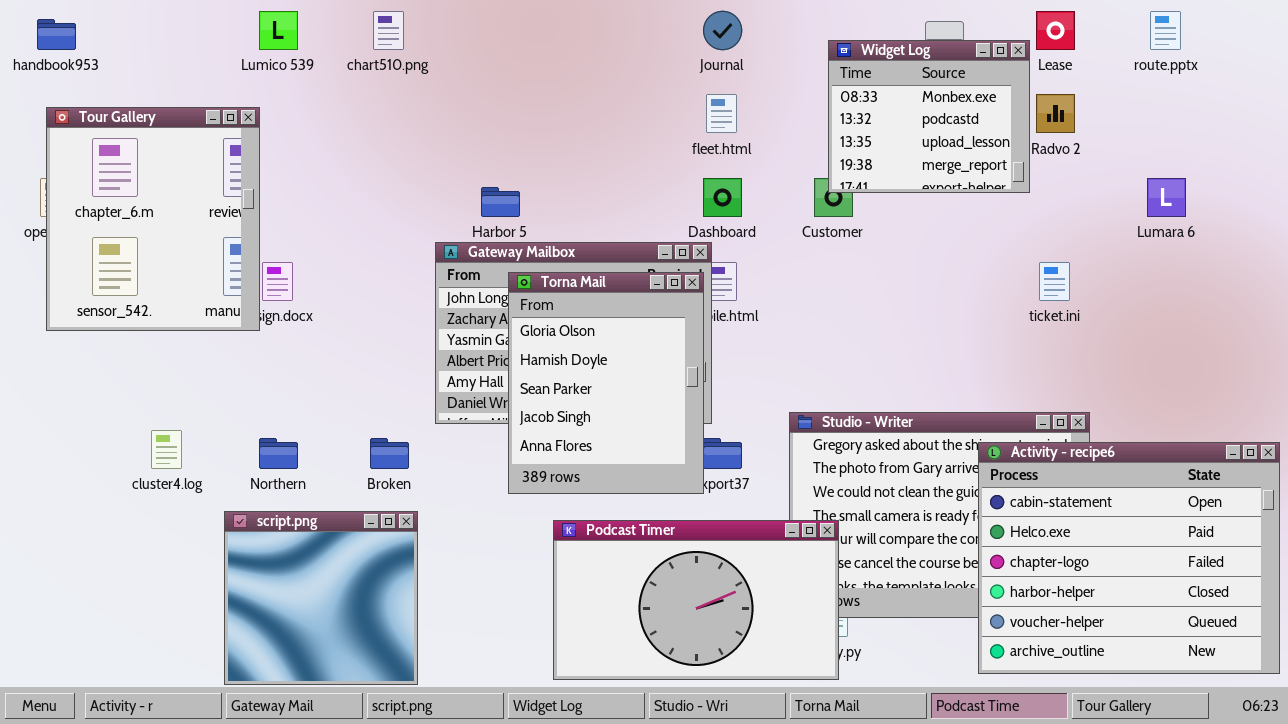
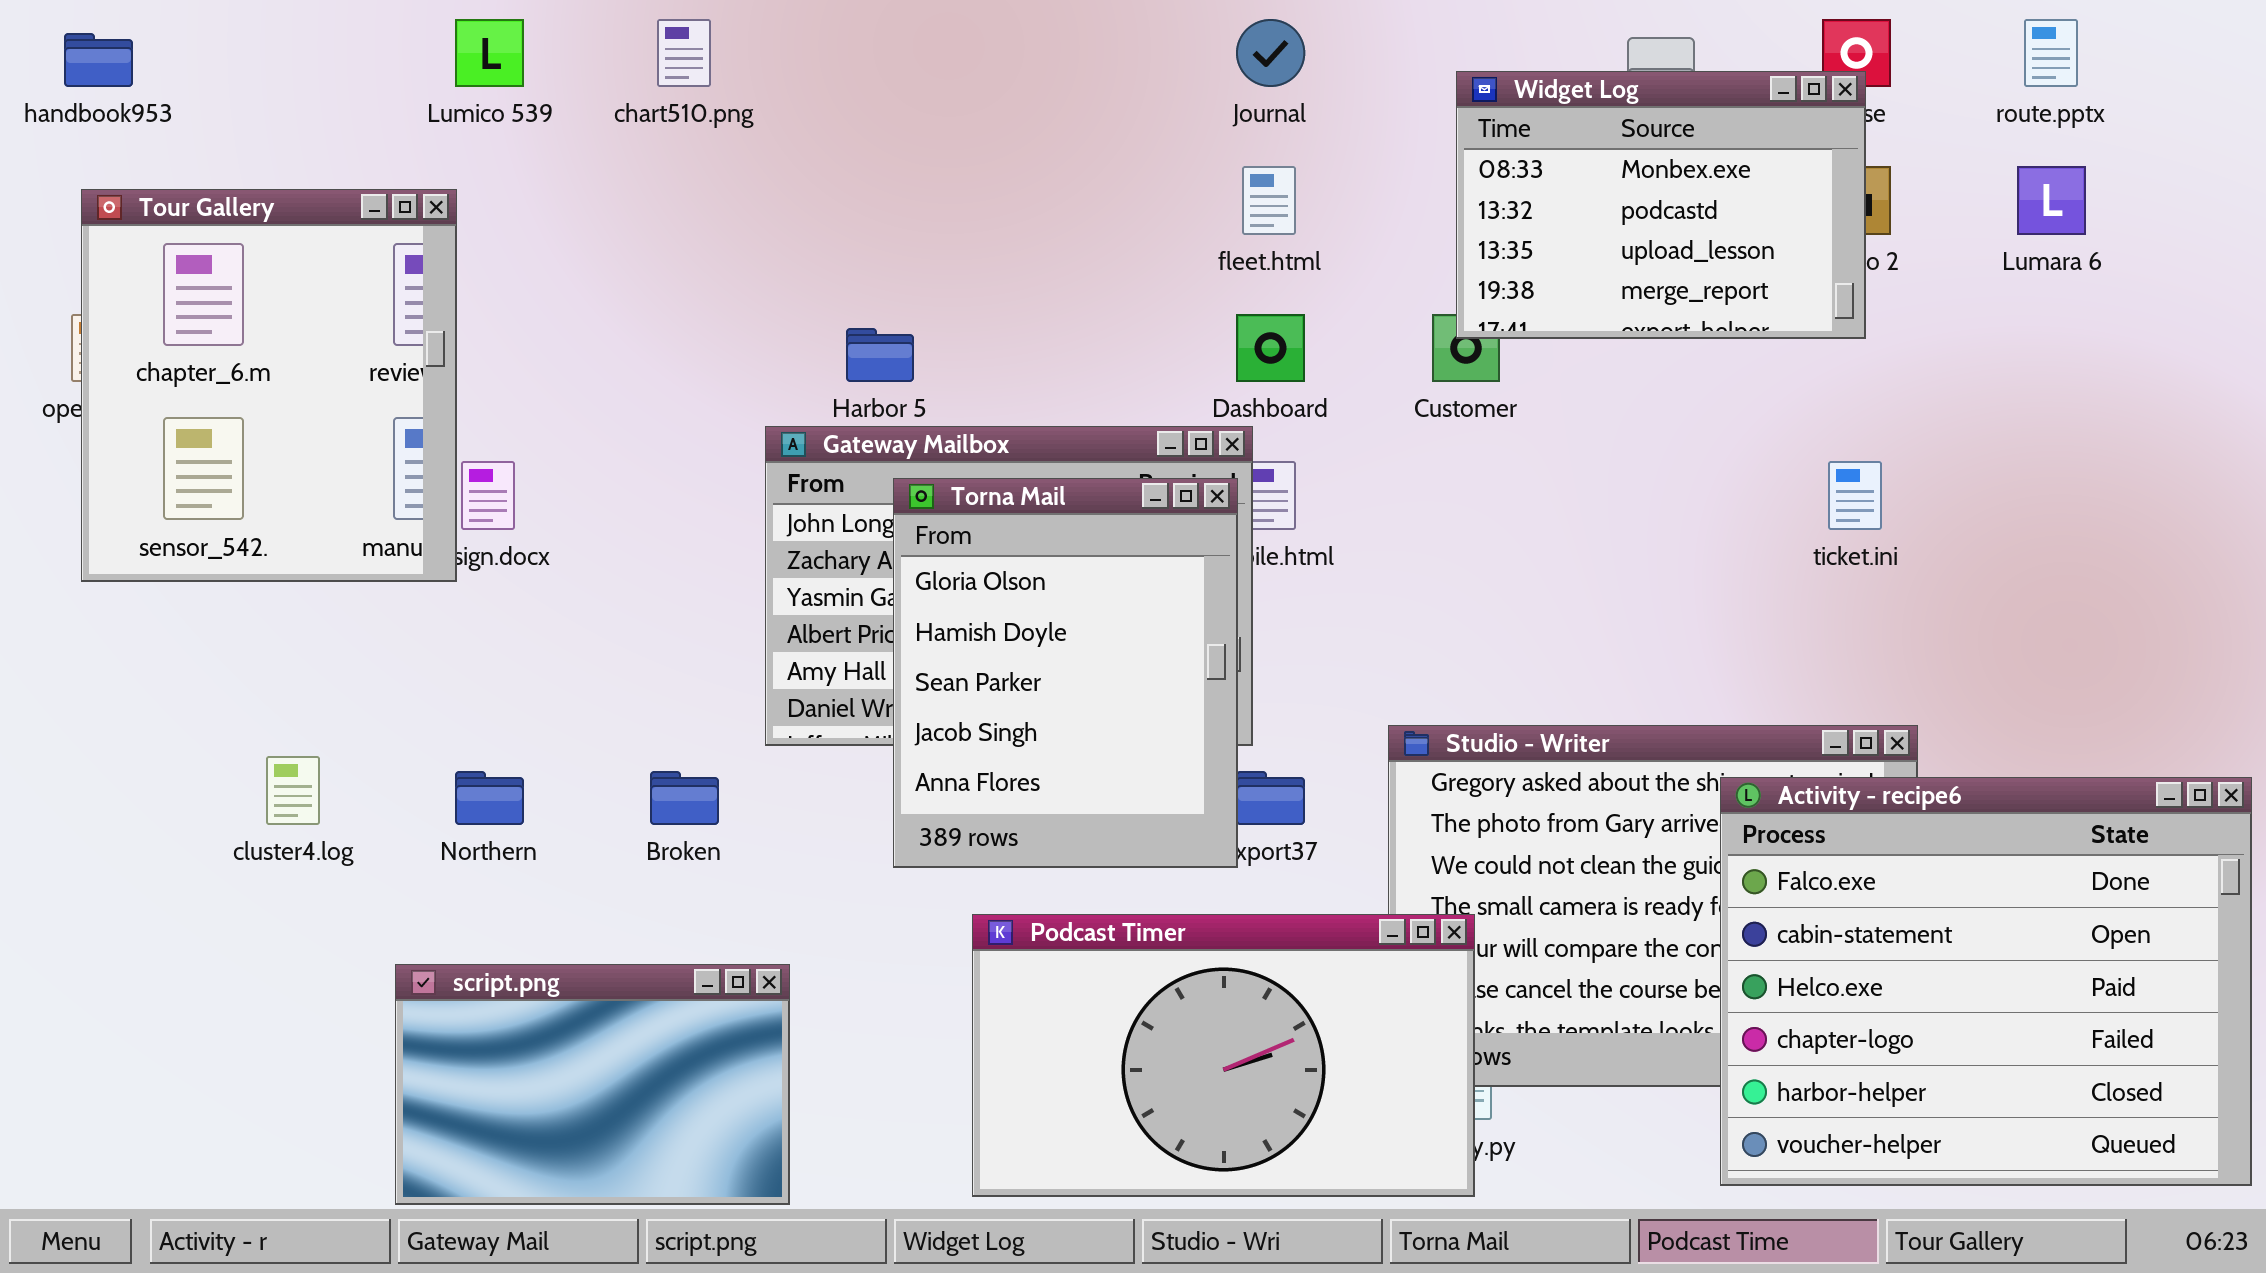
Widget Log: [828,40,1030,193] -> [1456,71,1866,339], resized
Lumara 6: [1147,178,1186,217] -> [2017,166,2086,235], moved
Activity - recipe6: [978,442,1280,674] -> [1720,777,2252,1186], scrolled up 1 row
script.png: [224,511,418,685] -> [395,964,790,1205], resized

